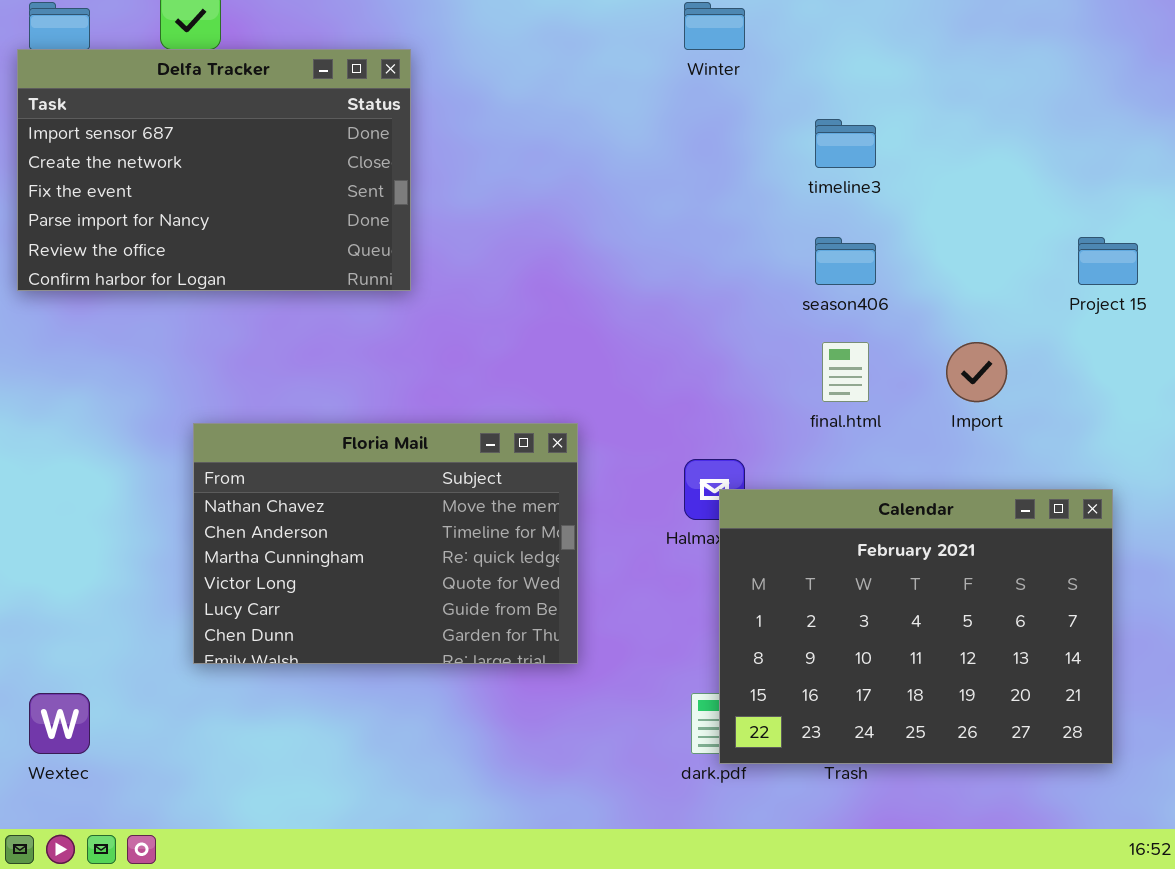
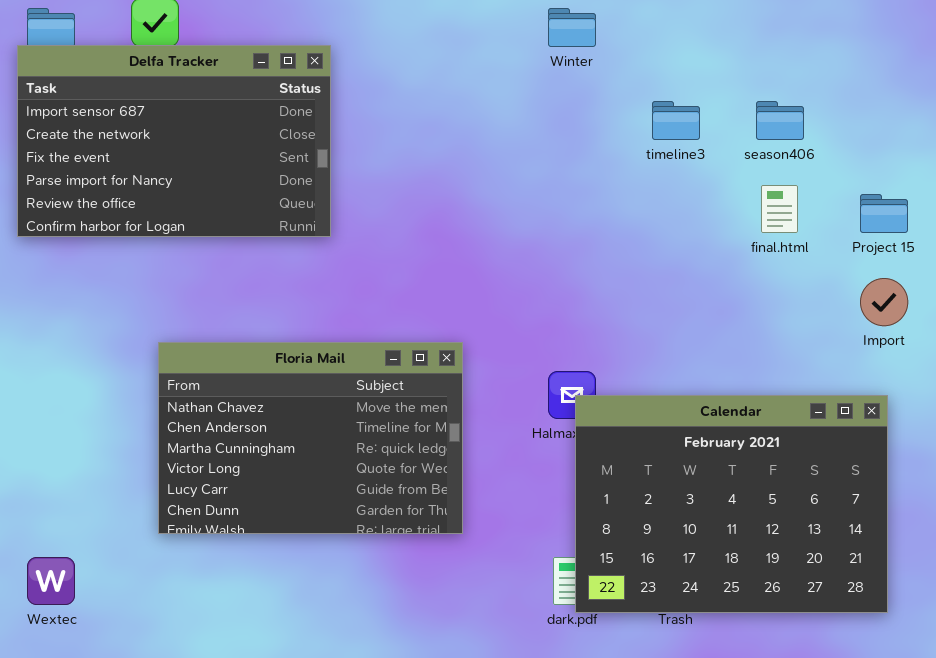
season406: [815,237,876,285] -> [756,101,804,140], moved
final.html: [822,342,869,402] -> [761,185,798,233], moved
Import: [946,342,1007,402] -> [860,278,908,326], moved

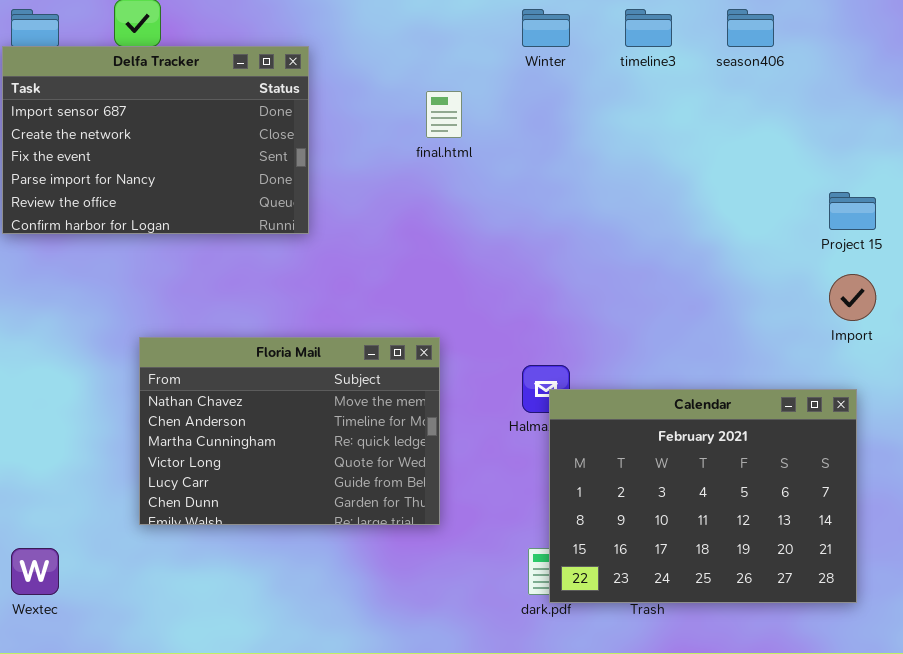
timeline3: [652,101,700,140] -> [625,9,672,47], moved
season406: [756,101,804,140] -> [727,9,774,47], moved
final.html: [761,185,798,233] -> [426,91,462,138], moved

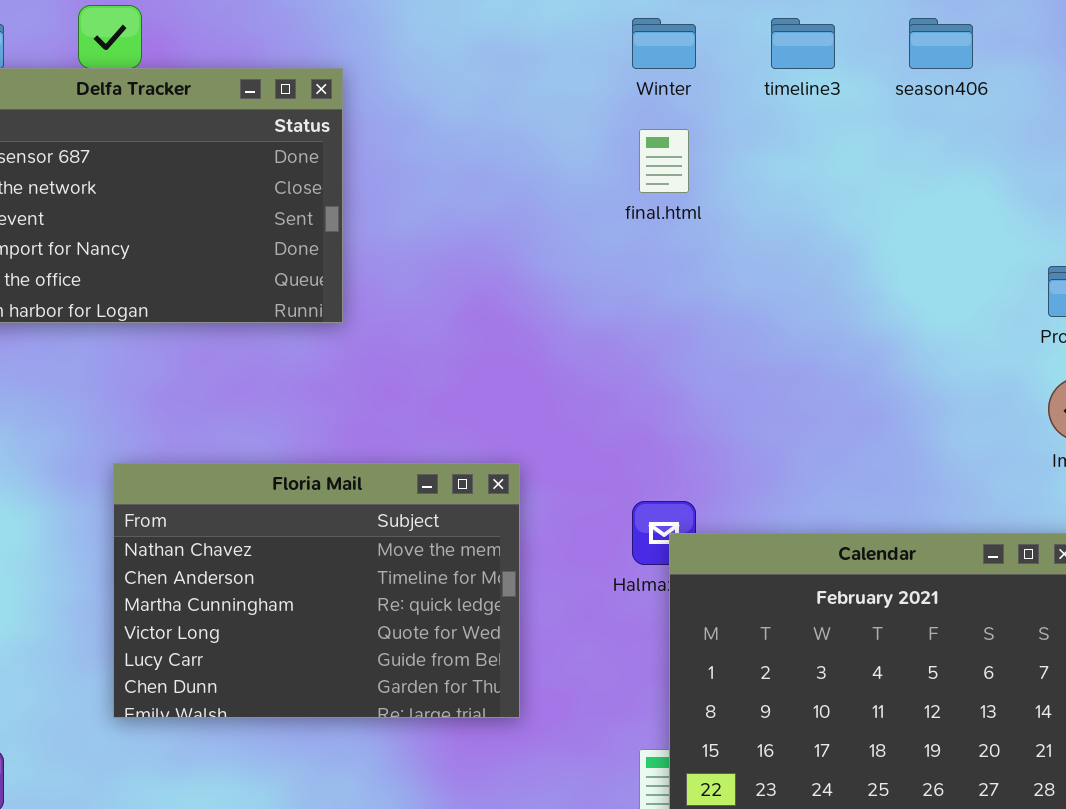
final.html: [426,91,462,138] -> [639,129,689,193], moved

